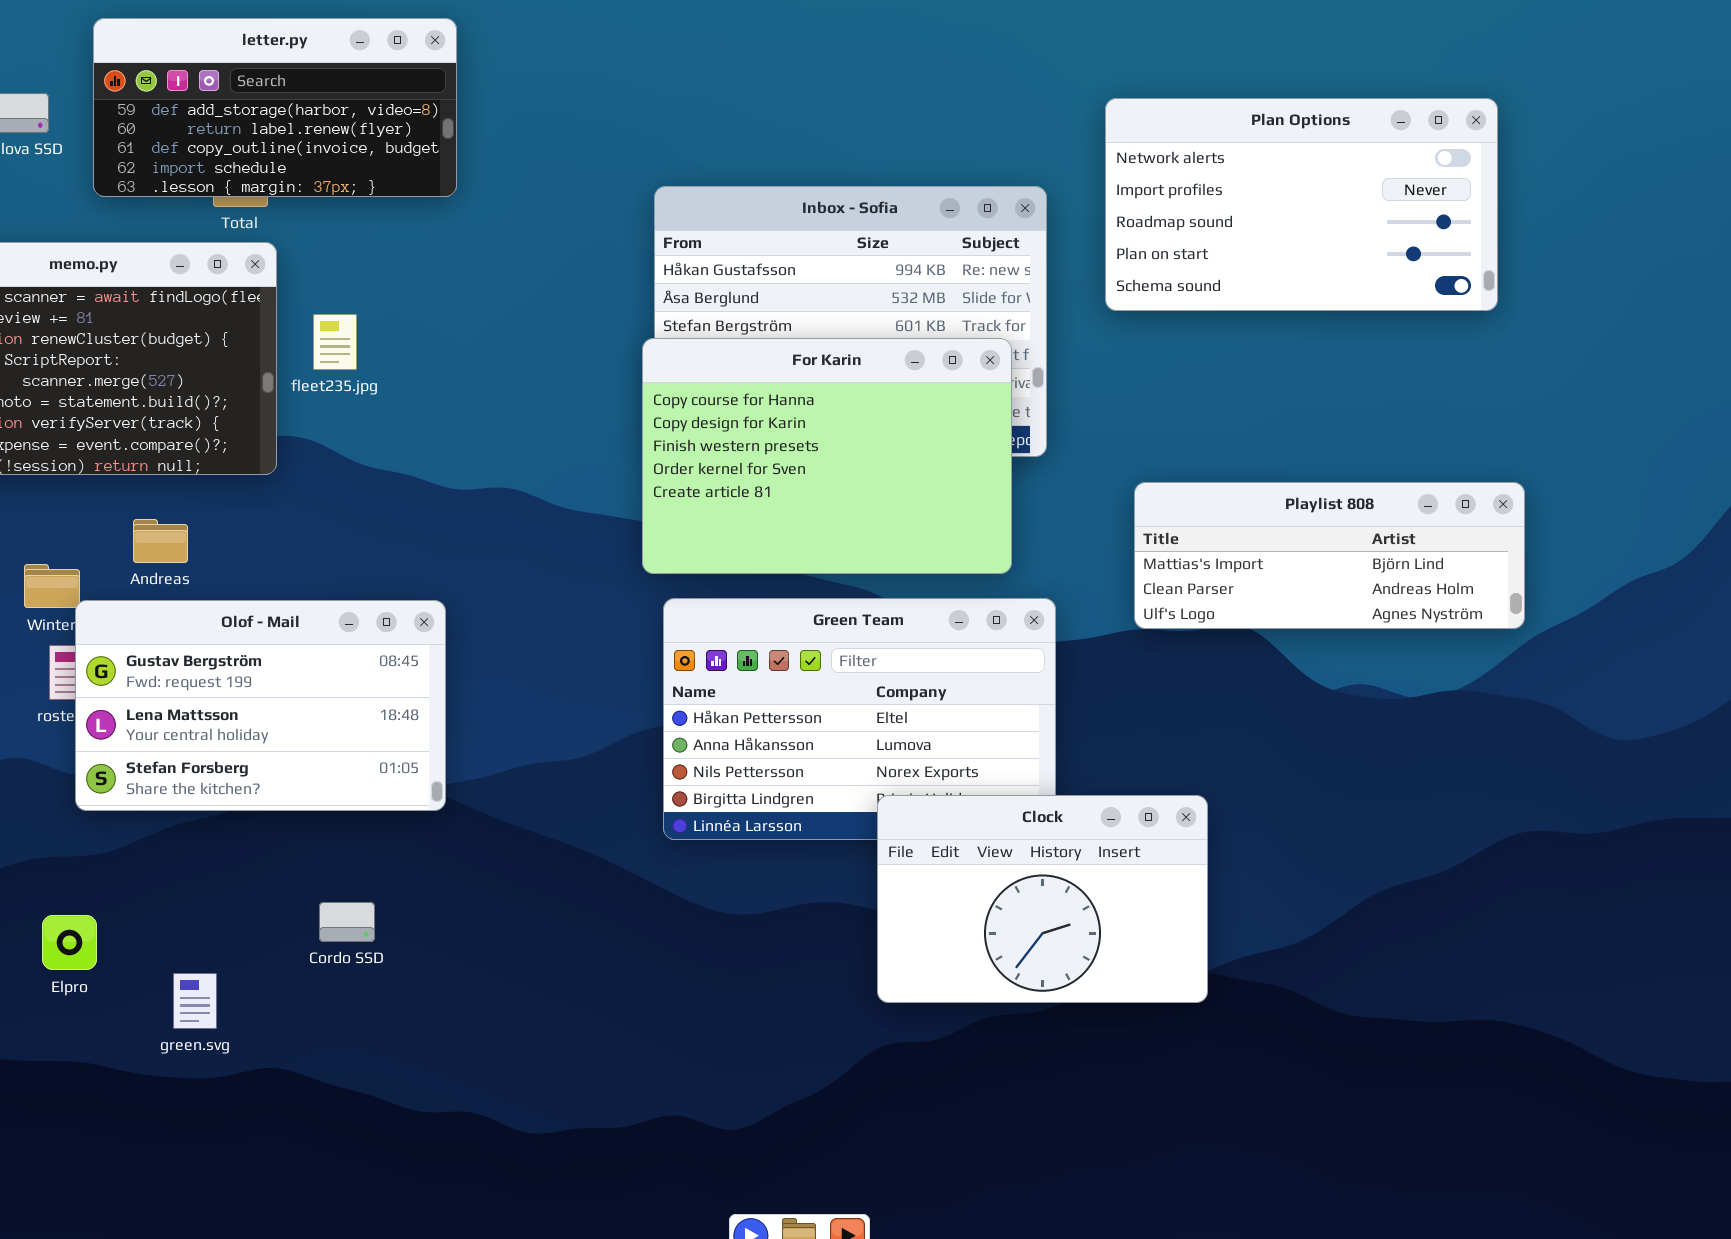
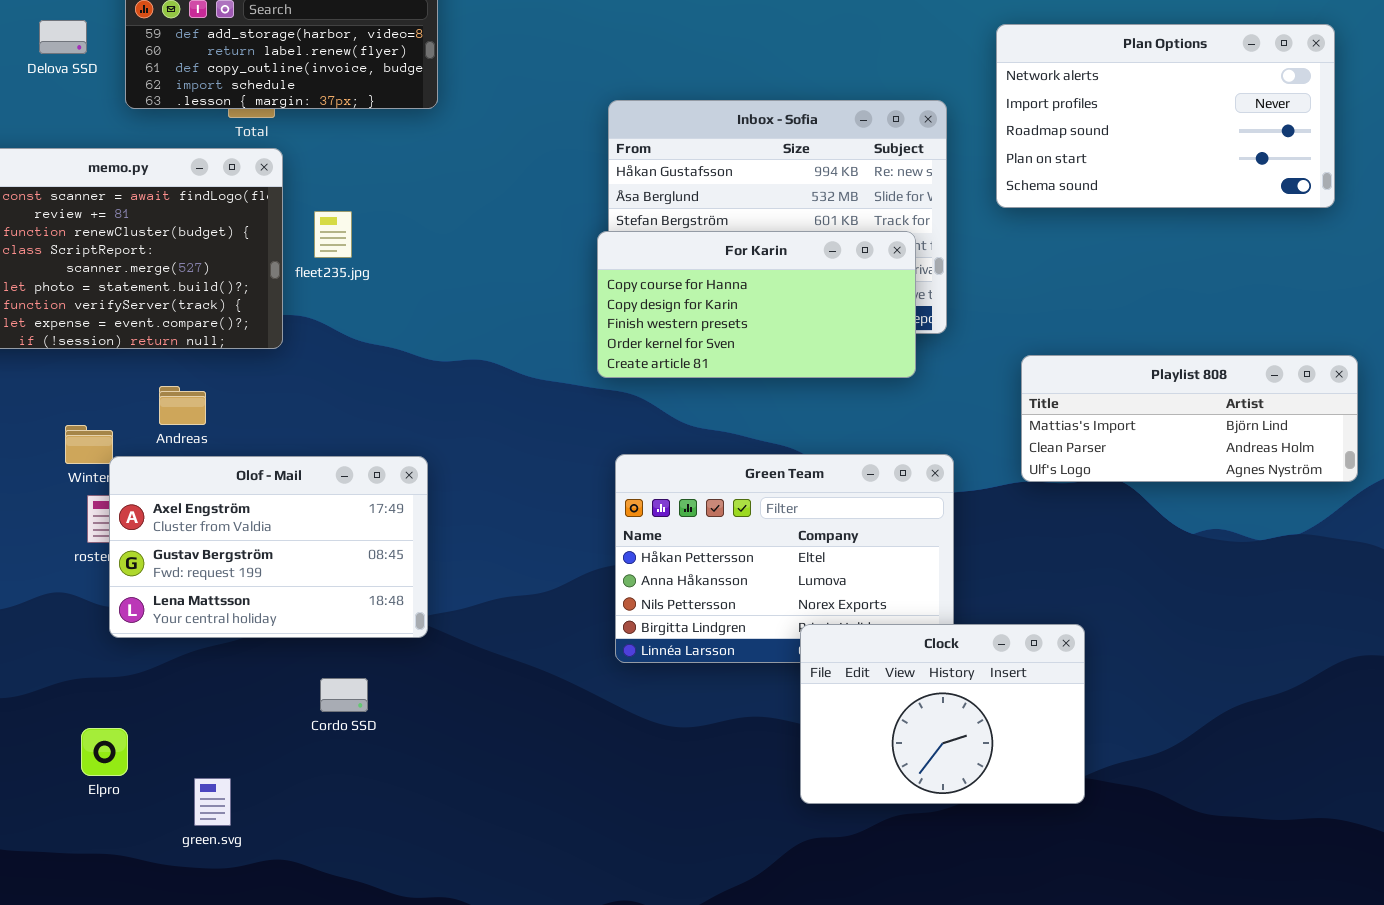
For Karin: [642,338,1012,574] -> [597,231,916,378], resized
Olof - Mail: [75,600,446,811] -> [109,456,428,638], scrolled up 1 row
Cordo SSD: [319,902,375,942] -> [320,678,368,712], moved

